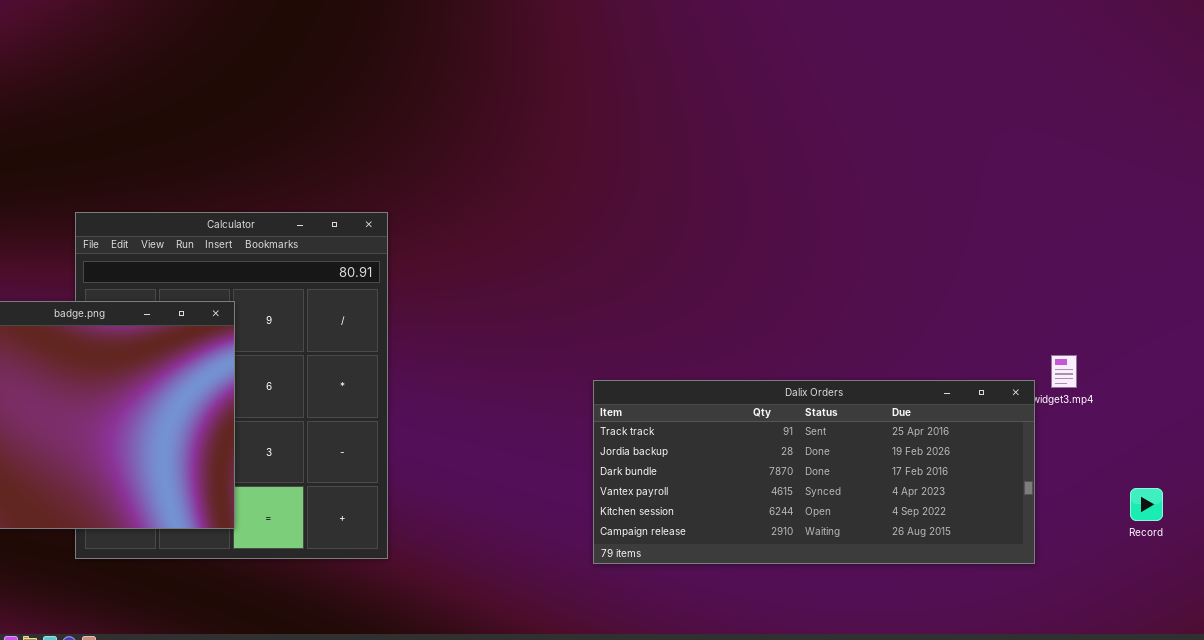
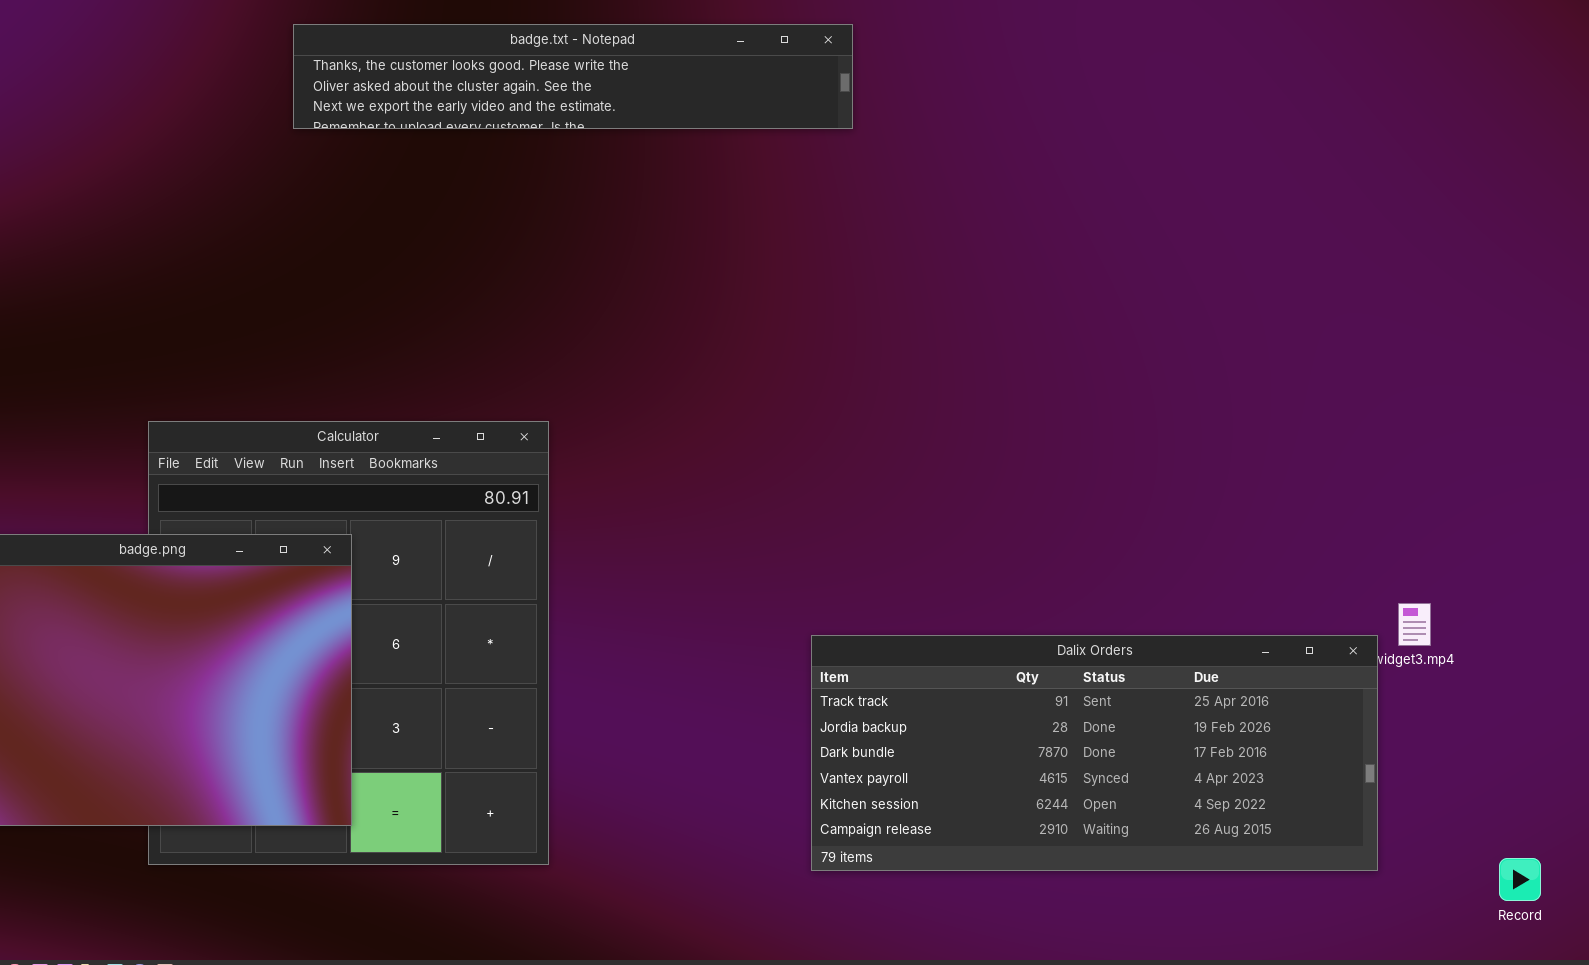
Record: [1130,488,1163,521] -> [1499,858,1541,901], moved

